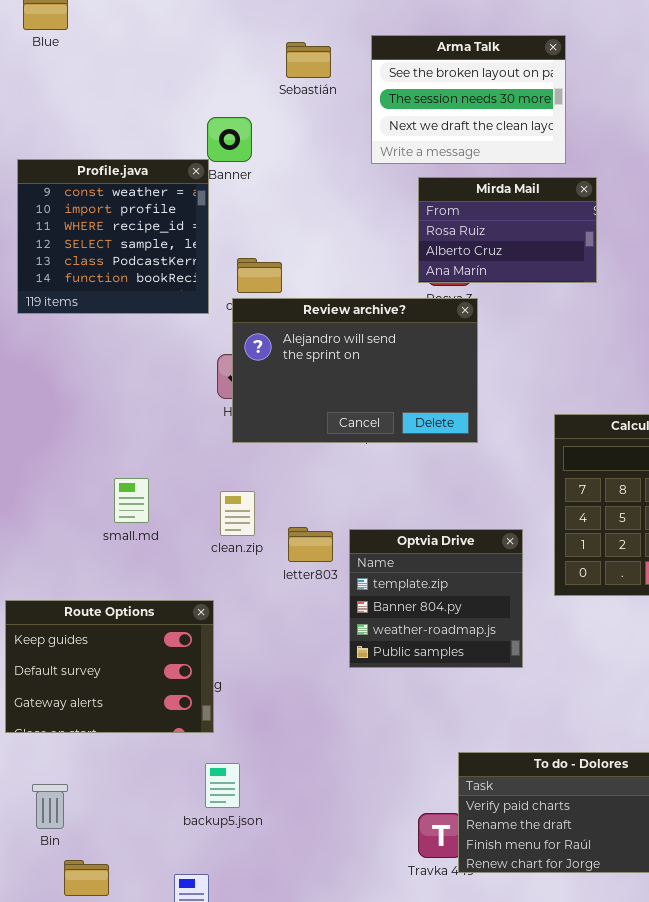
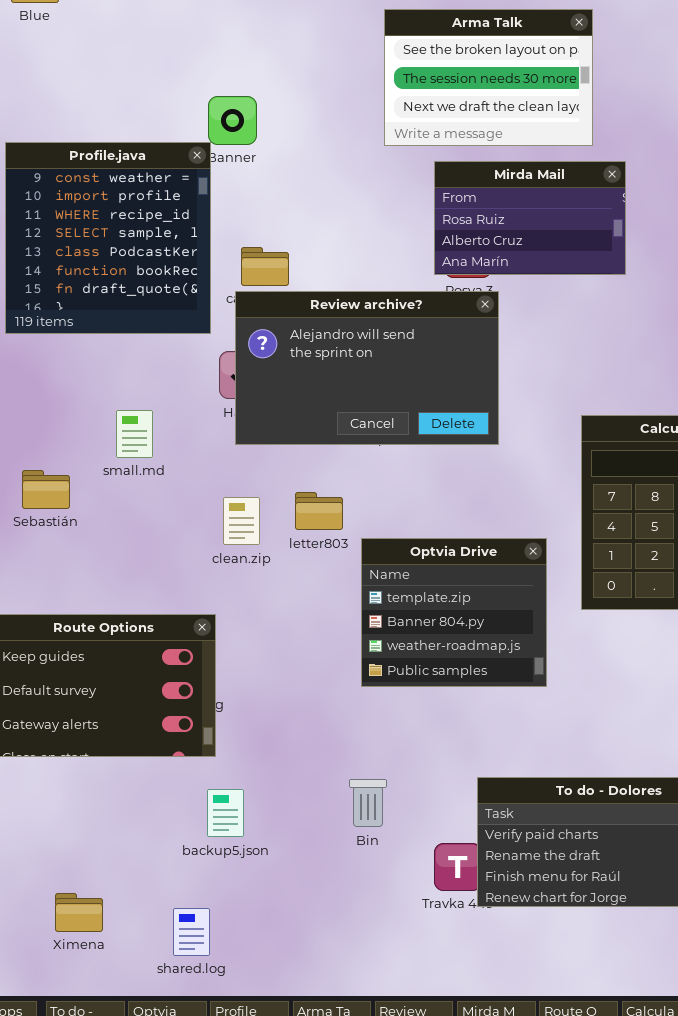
Sebastián: [286,42,331,78] -> [22,470,70,509], moved
Profile.java: [17,159,209,314] -> [5,142,211,334], resized
small.md: [114,478,149,523] -> [116,410,153,458], moved
letter803: [288,527,333,562] -> [295,492,343,530], moved
Bin: [32,784,68,829] -> [349,779,387,827], moved

